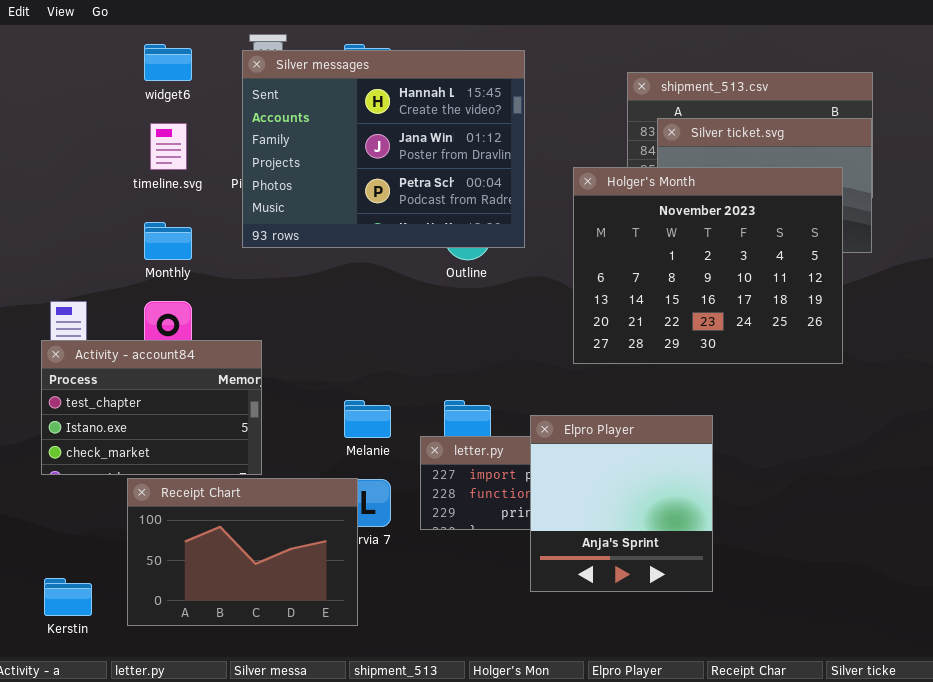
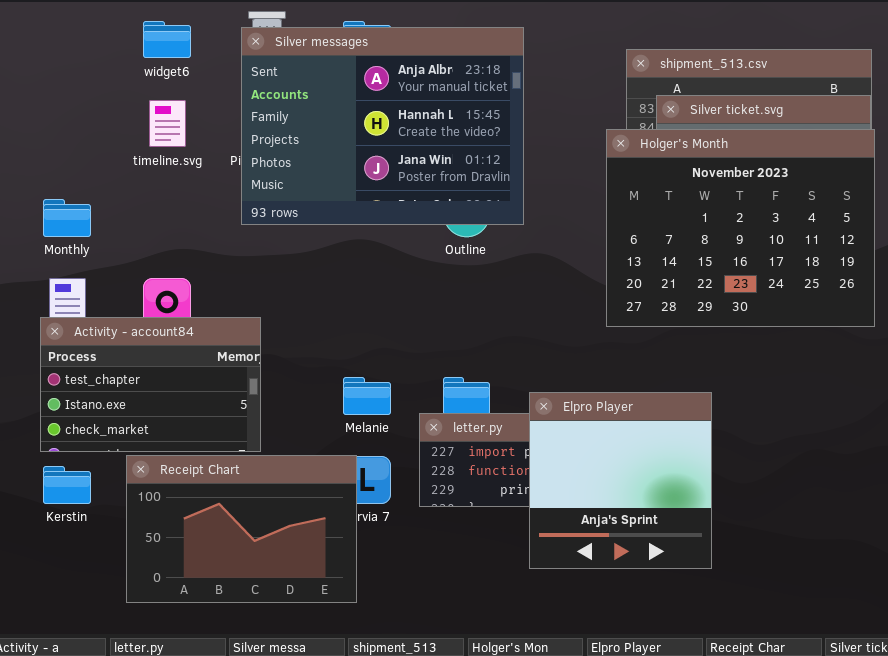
Silver messages: [242,50,525,248] -> [241,27,524,225], scrolled up 1 row
Holger's Month: [573,167,843,364] -> [606,129,875,327], moved
Monthly: [144,222,192,260] -> [43,199,91,237], moved
Kerstin: [44,578,92,616] -> [43,466,91,504], moved

